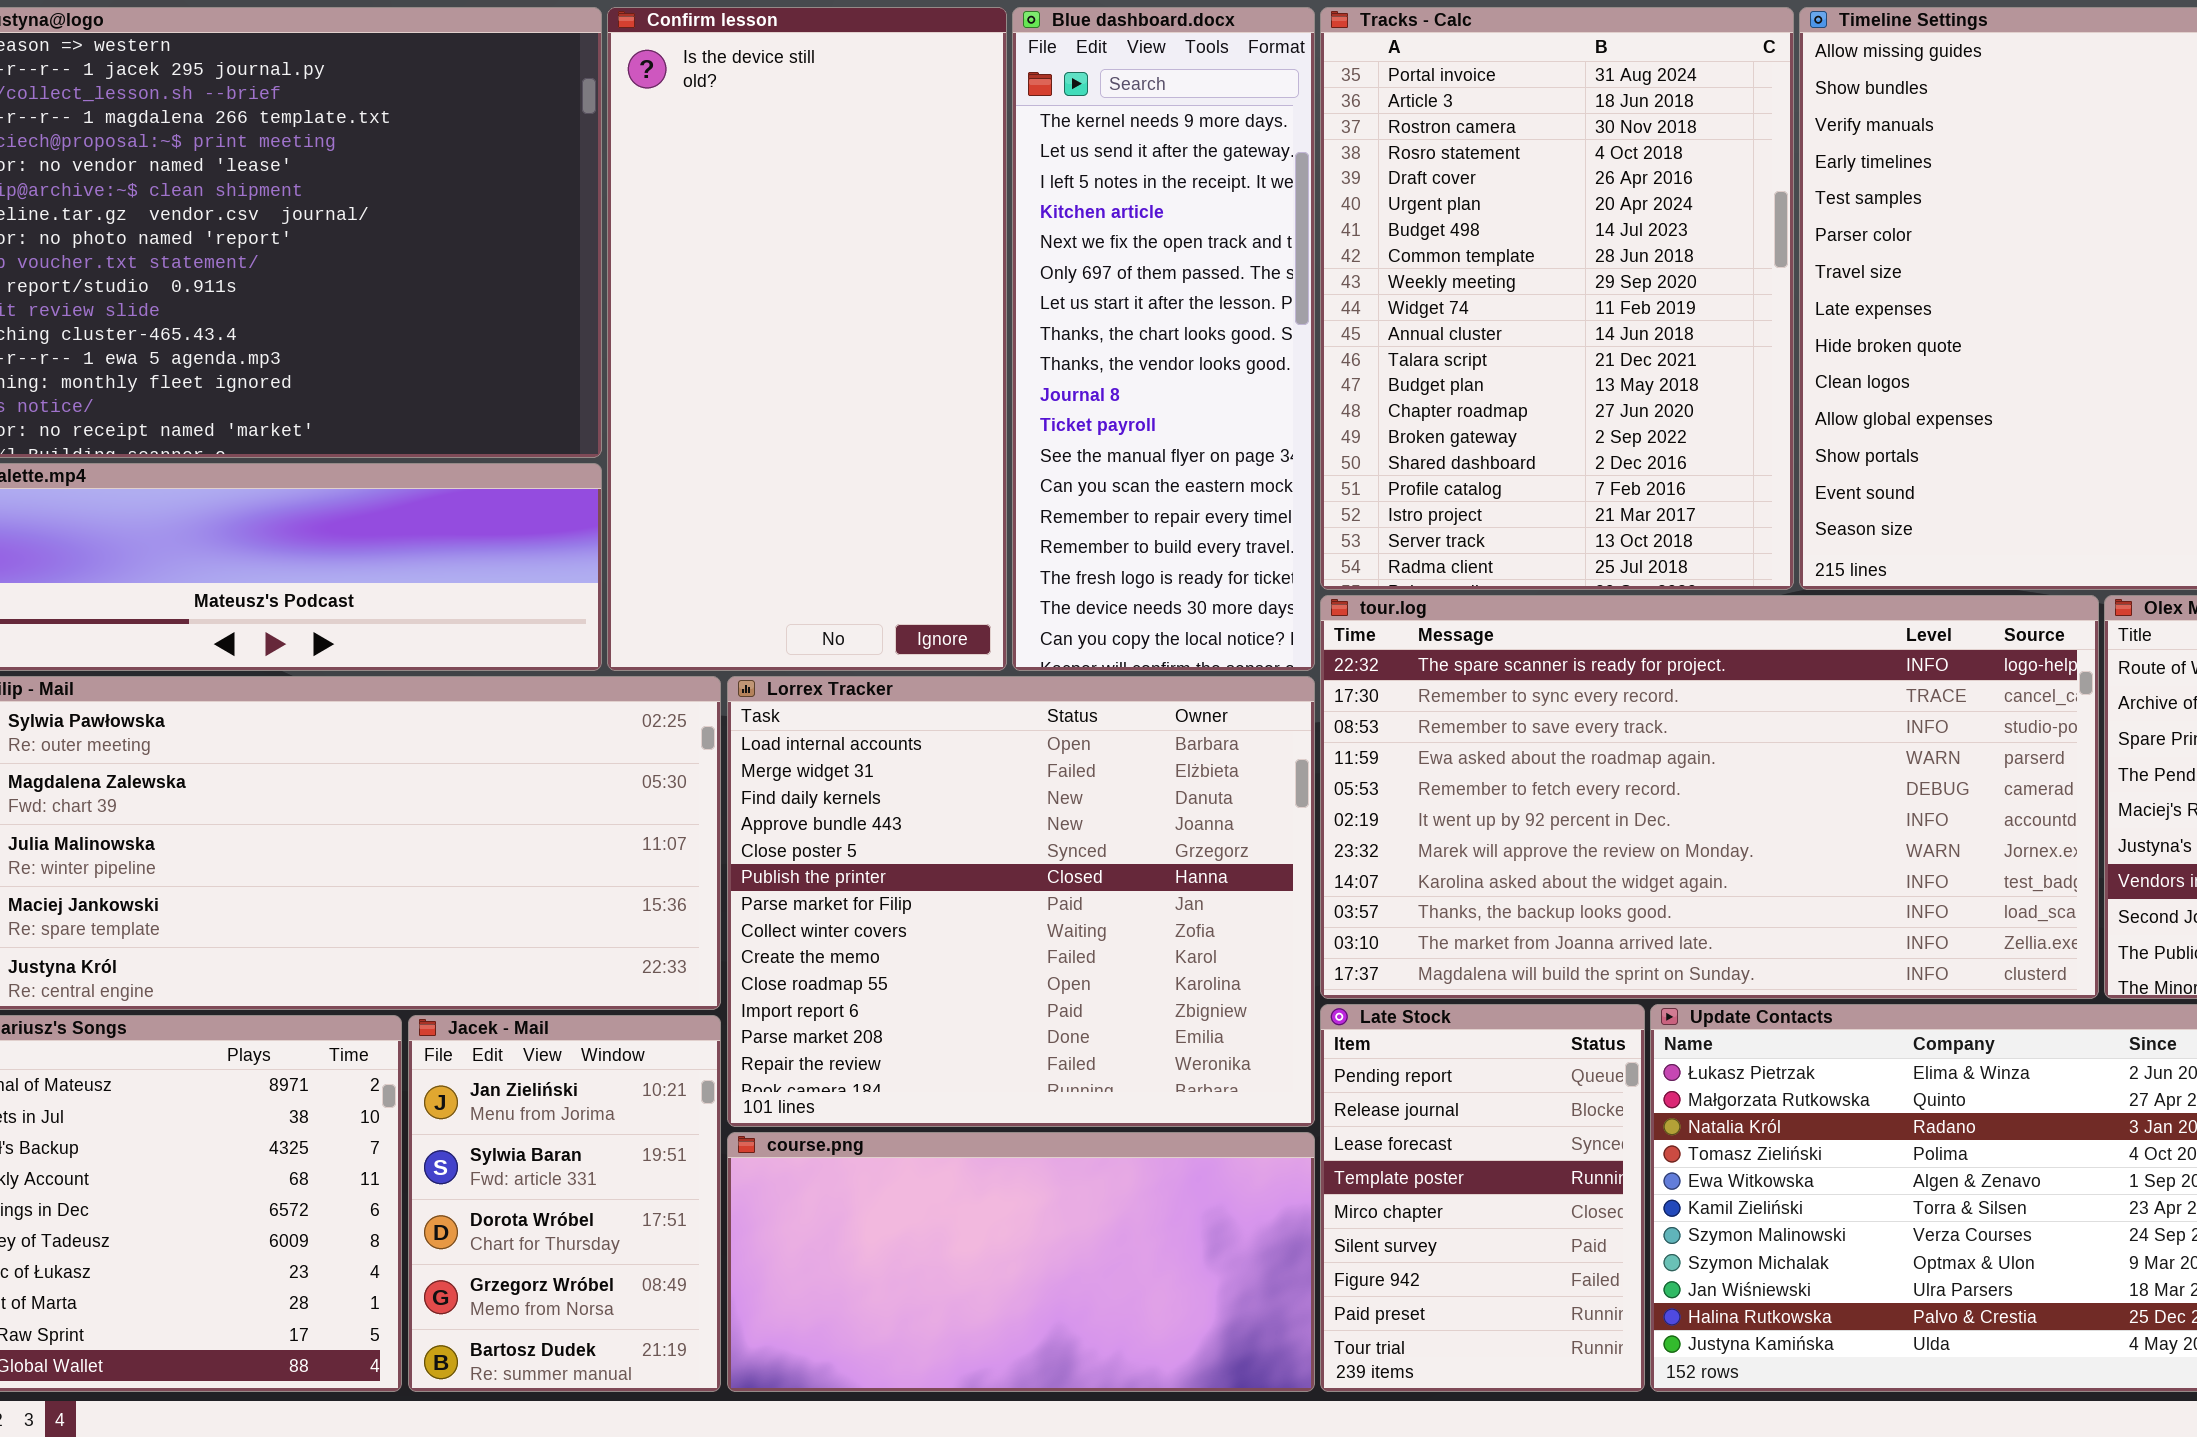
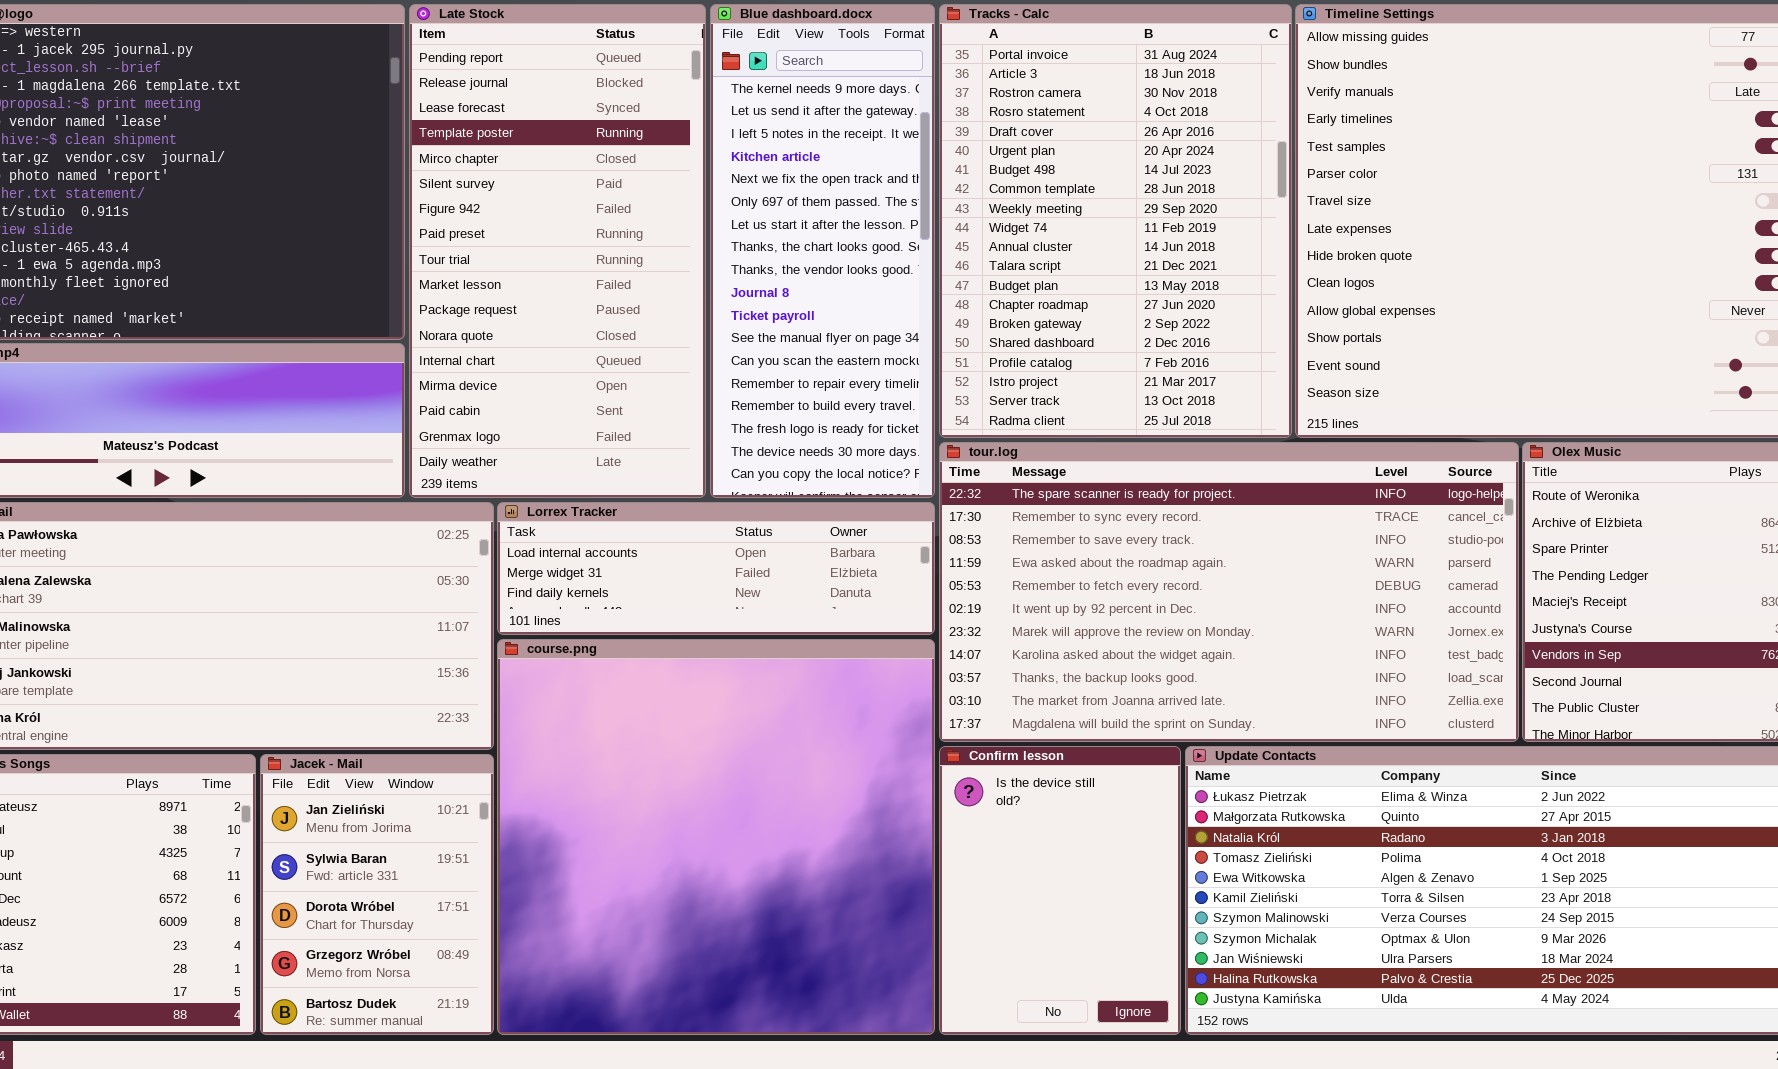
Confirm lesson: [607,7,1007,671] -> [939,746,1181,1035], moved, resized
Lorrex Tracker: [727,676,1315,1127] -> [497,502,935,635], resized
Late Stock: [1320,1004,1645,1392] -> [409,4,706,498], moved, resized
course.png: [727,1132,1315,1392] -> [497,639,935,1035], resized

